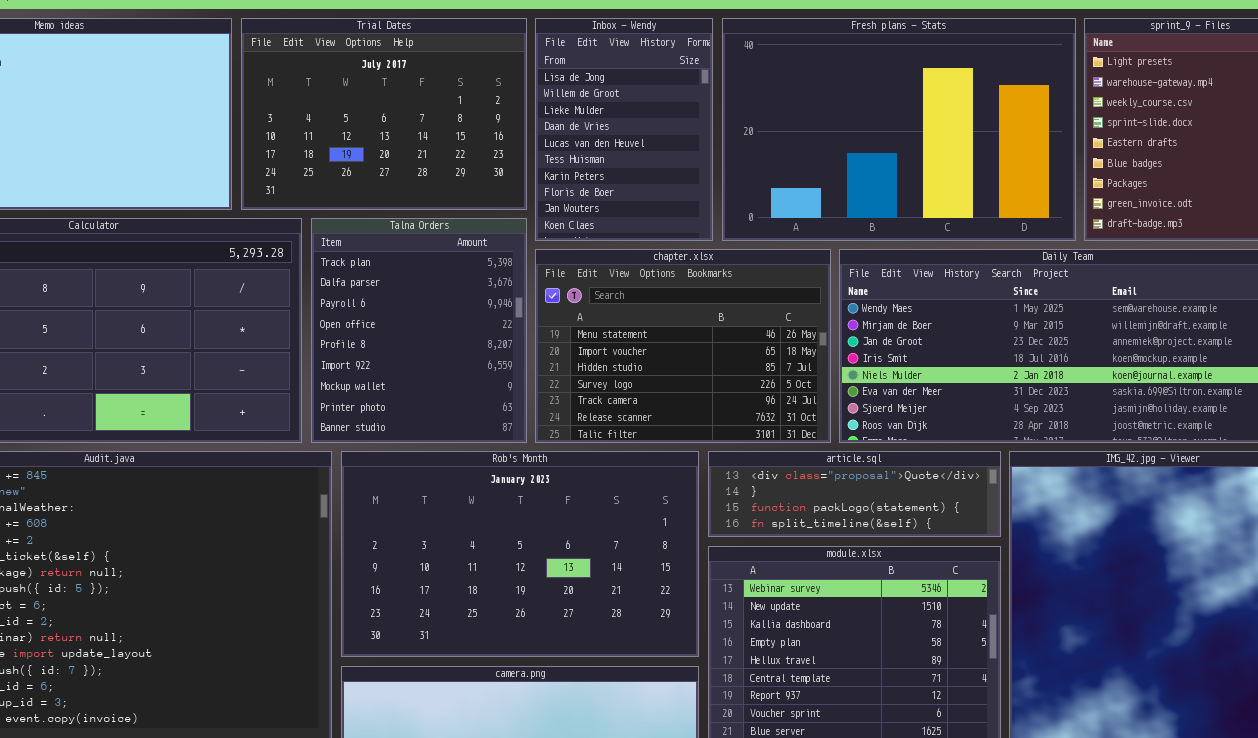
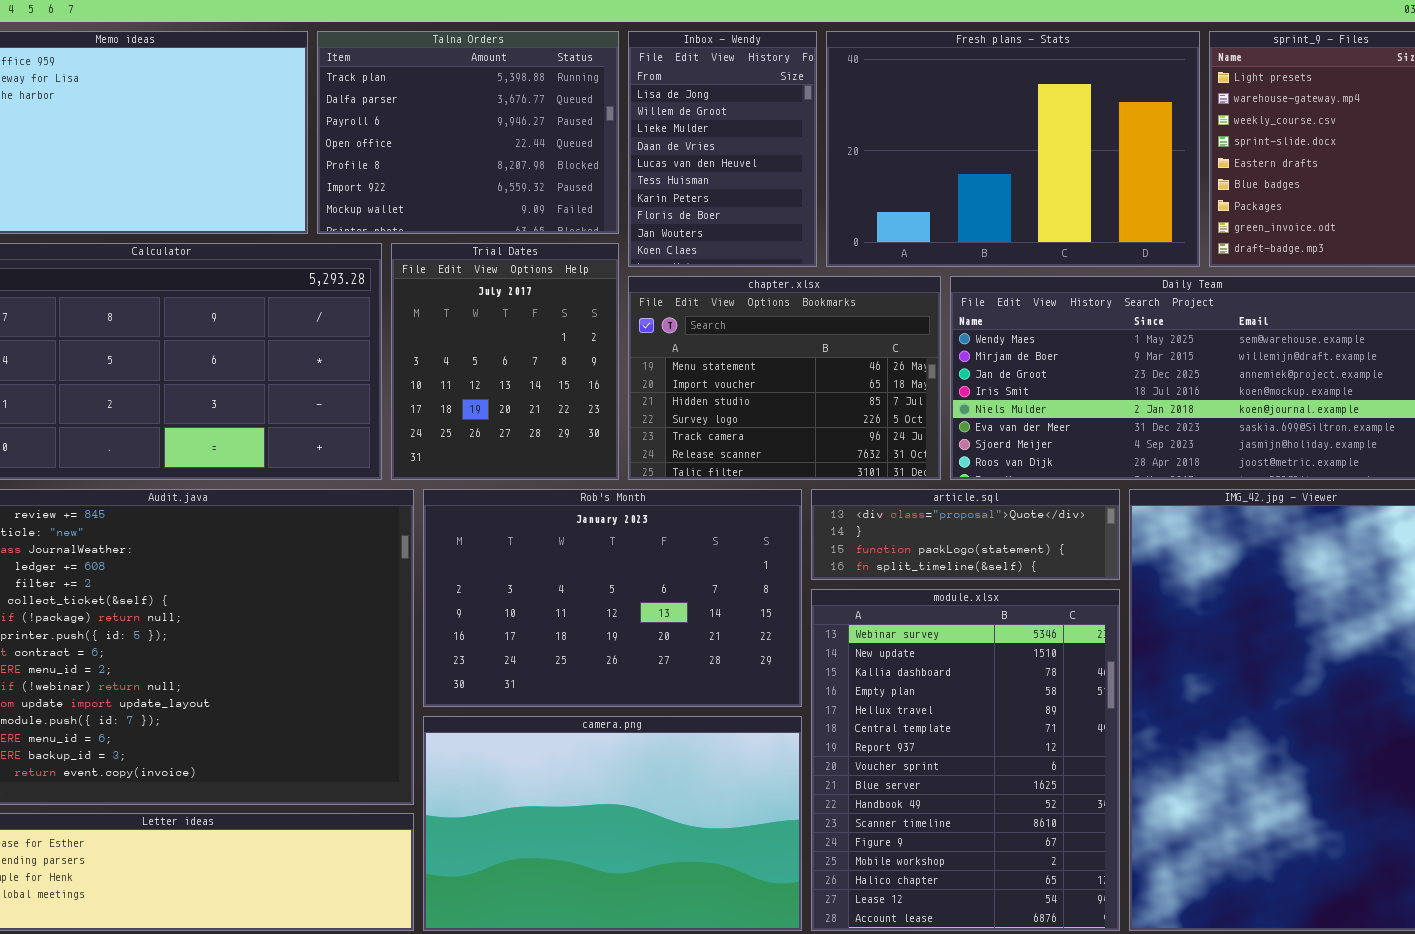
Trial Dates: [241,18,527,210] -> [391,243,619,480], moved, resized
Talna Orders: [311,218,527,443] -> [317,31,619,234], moved, resized

